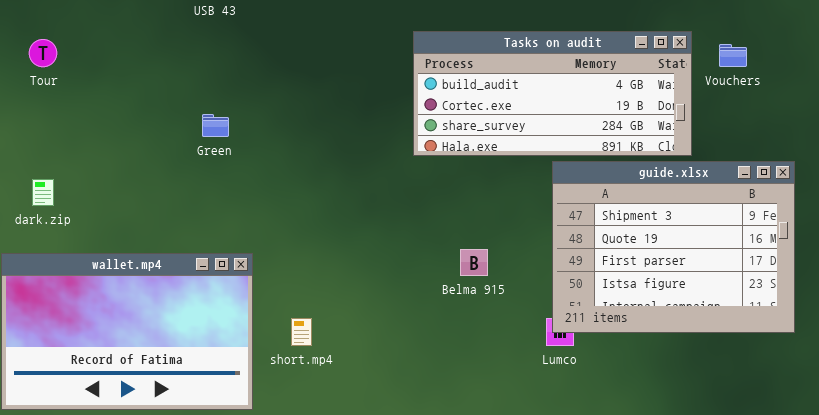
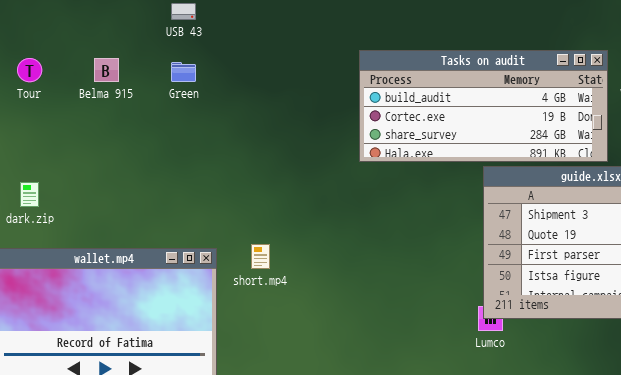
Green: [202,114,229,137] -> [171,62,196,82], moved
Belma 915: [460,249,488,276] -> [94,58,119,82], moved
short.mp4: [291,318,312,346] -> [251,244,270,269], moved

